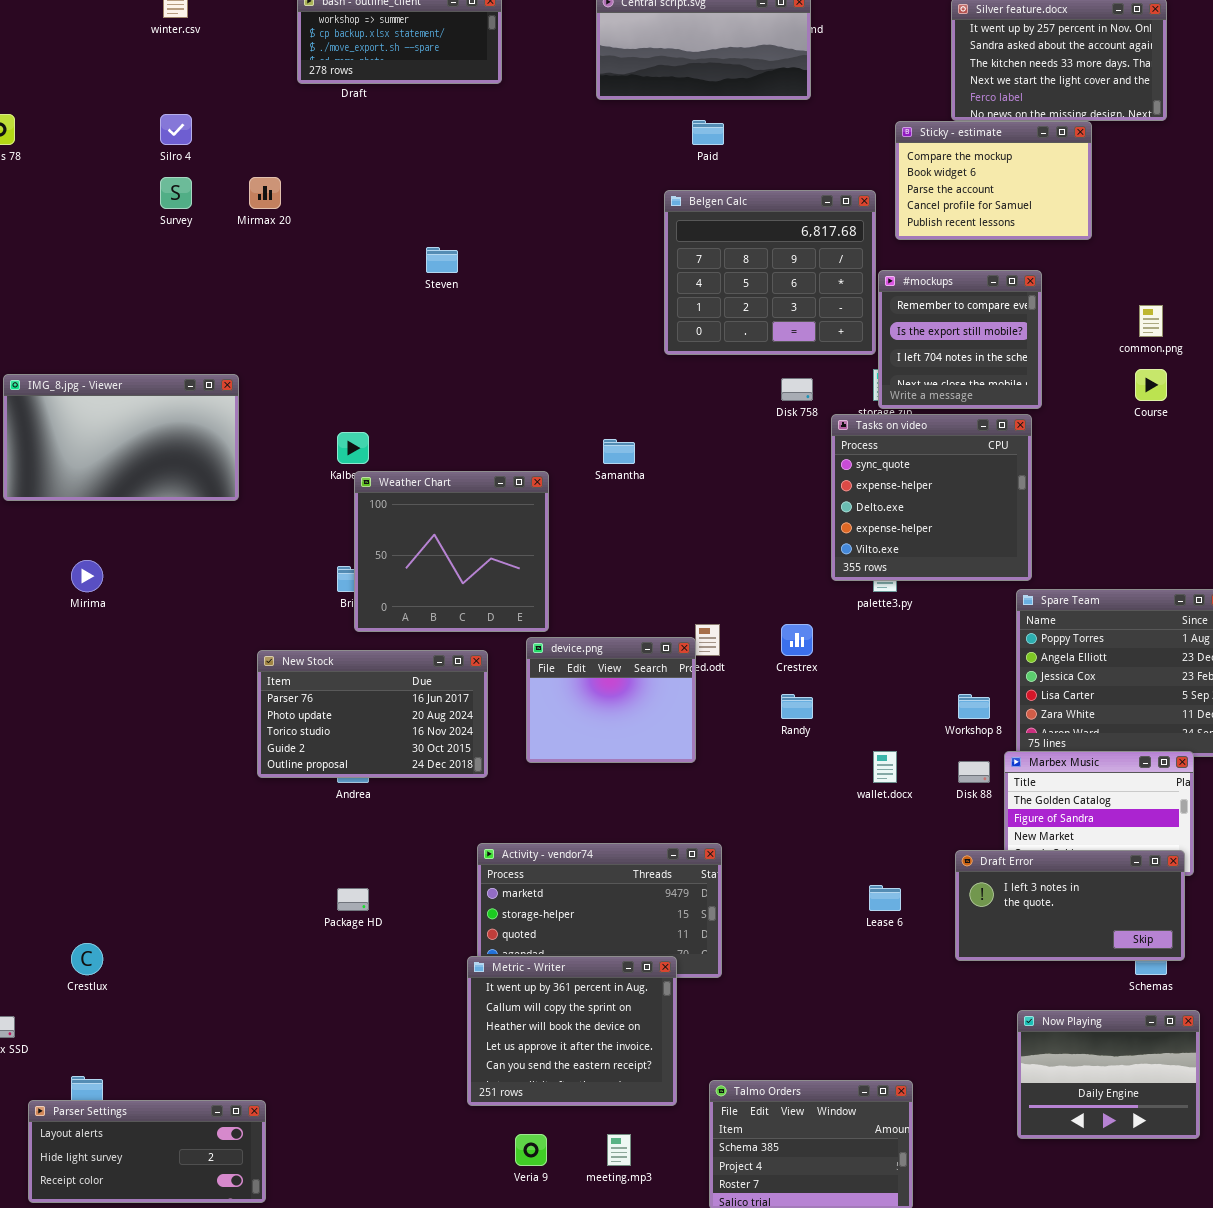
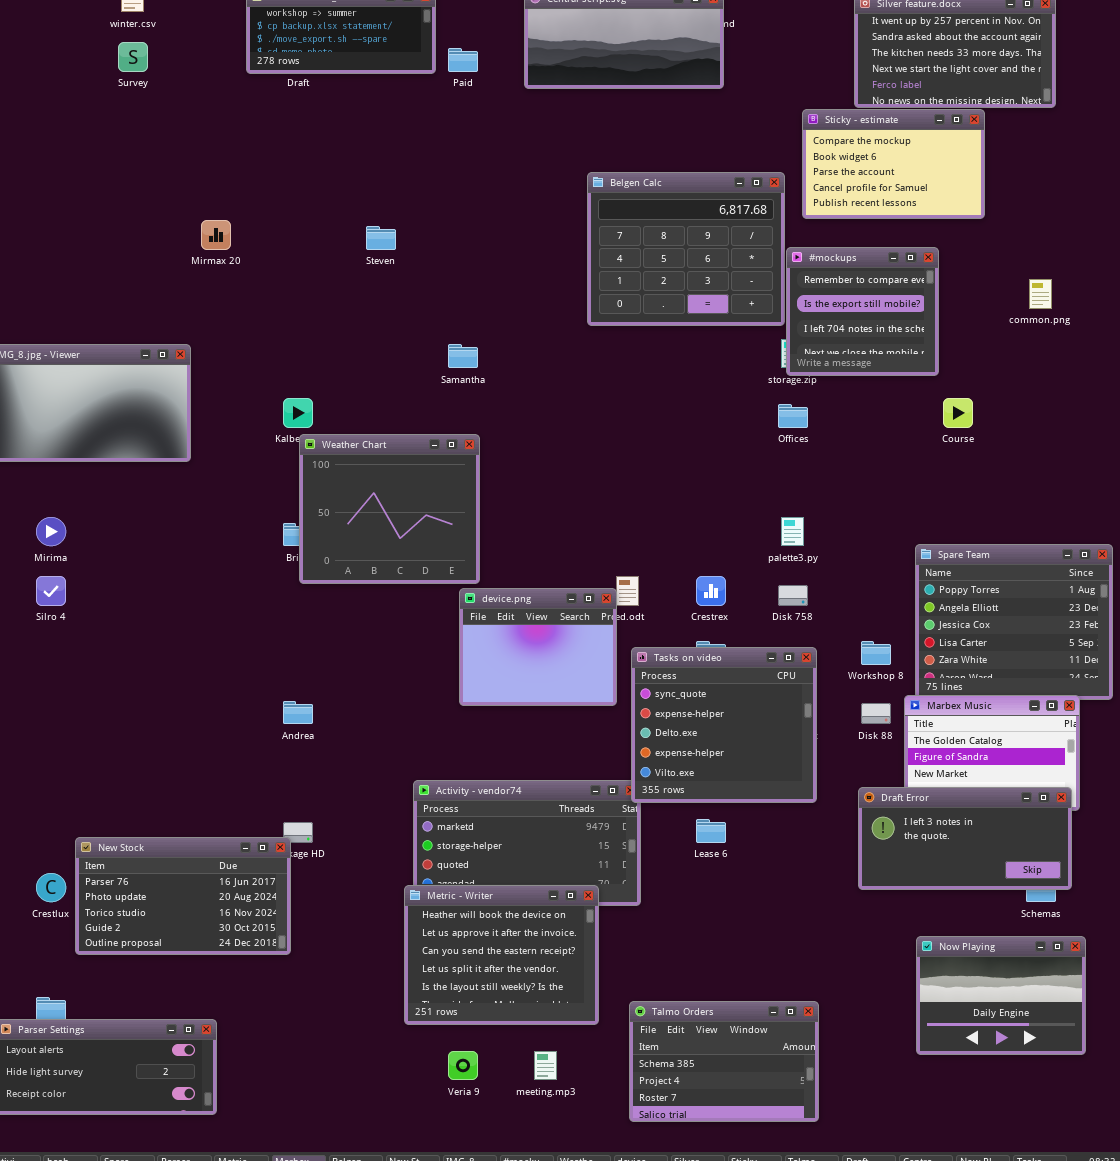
Silro 4: [160,114,192,145] -> [36,576,66,606], moved
Paid: [692,120,724,145] -> [448,48,478,72], moved
Survey: [160,177,192,209] -> [118,42,148,72], moved
Mirmax 20: [249,177,281,209] -> [201,220,231,250], moved
Course: [1135,369,1167,401] -> [943,398,973,428], moved
Disk 758: [781,378,813,401] -> [778,585,808,606], moved
Tasks on video: [831,414,1032,581] -> [631,647,817,803], moved
Samantha: [603,439,635,464] -> [448,344,478,368], moved
New Stock: [257,650,488,778] -> [75,837,291,955], moved
Lease 6: [869,885,901,911] -> [696,819,726,843], moved
Metric - Writer: [467,956,677,1106] -> [404,885,599,1025], scrolled down 2 rows

